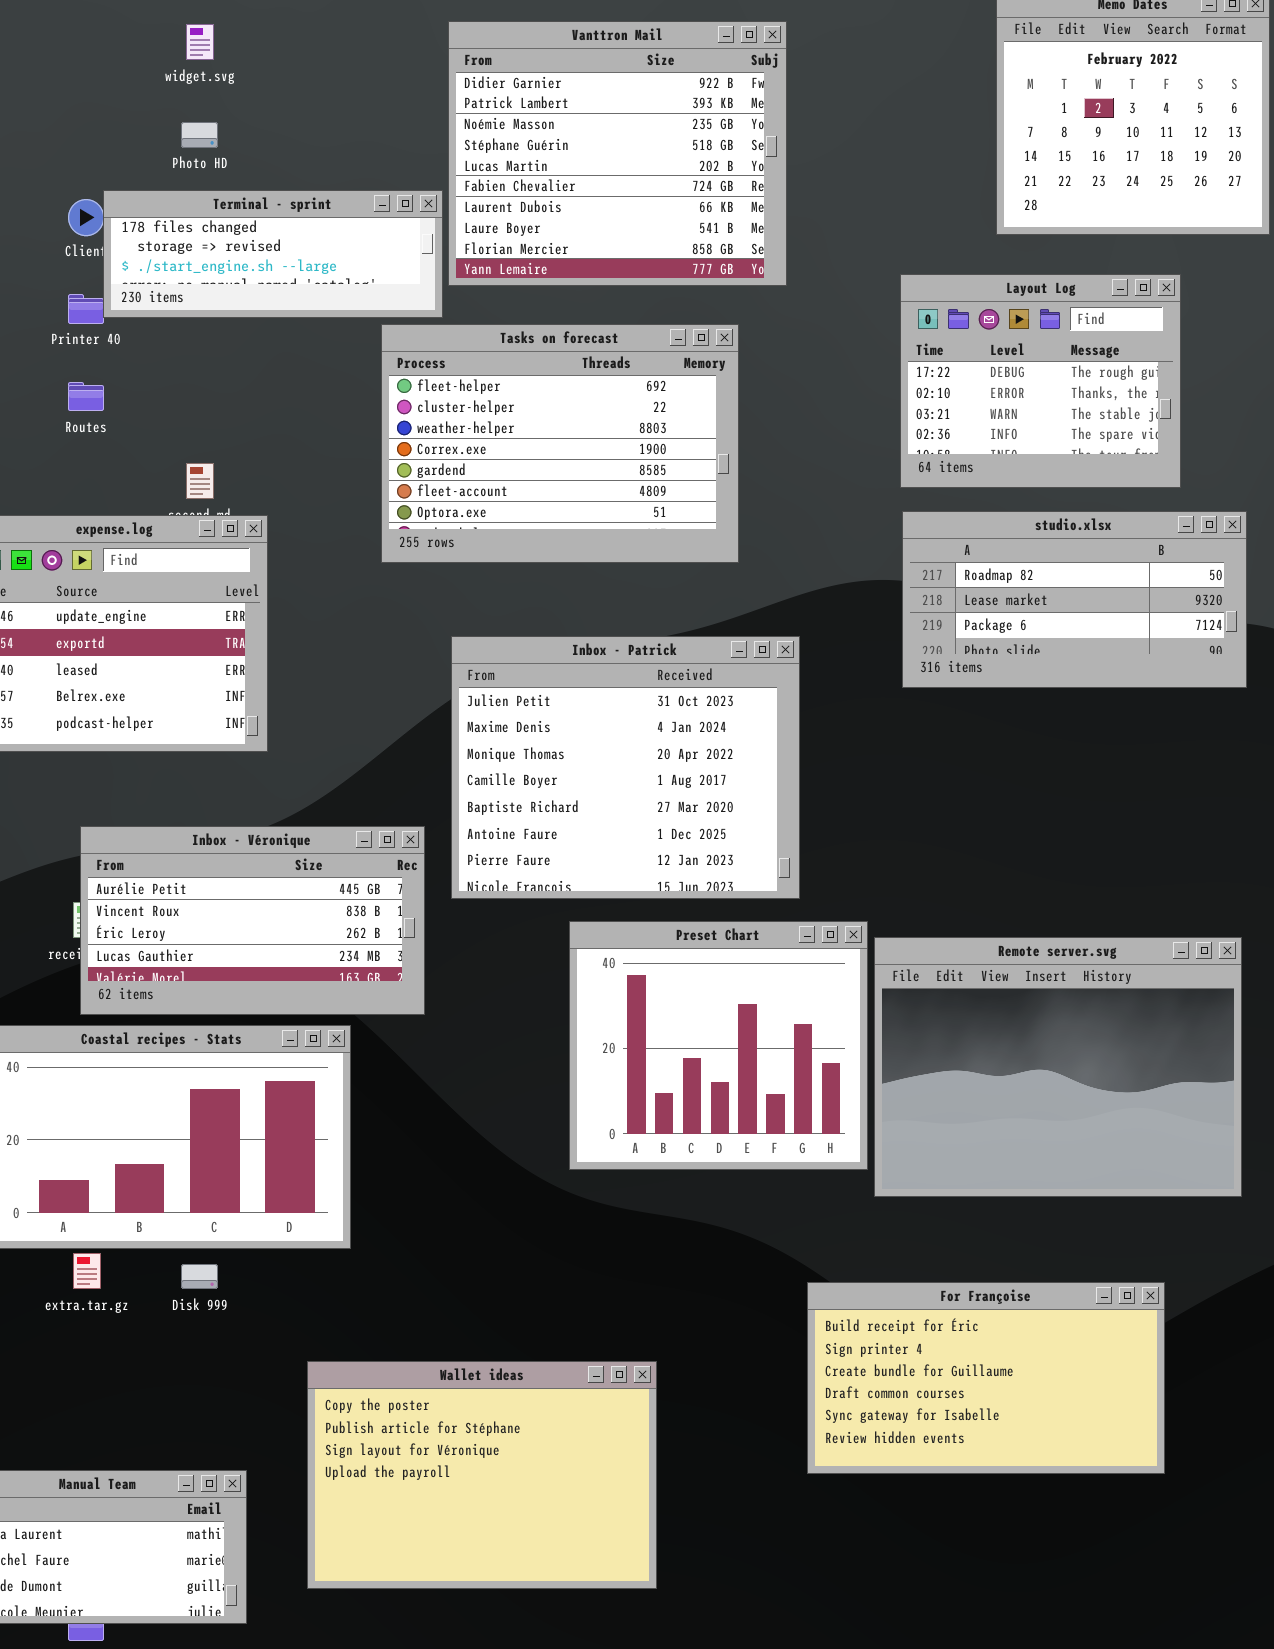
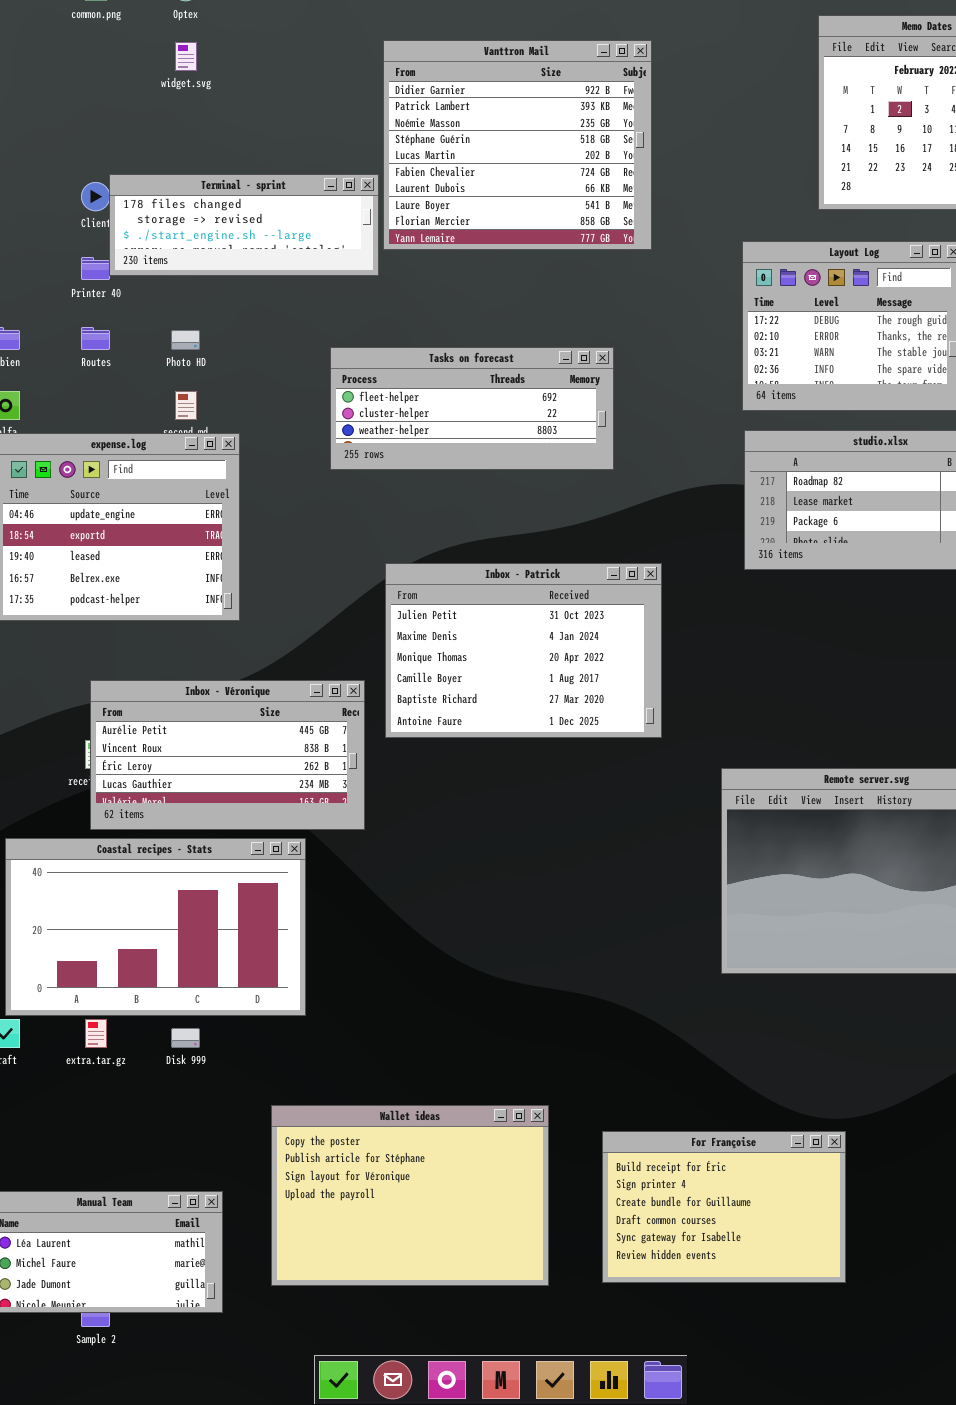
Photo HD: [181,122,218,148] -> [171,330,200,350], moved
Tasks on forecast: [381,324,739,563] -> [330,347,614,470], resized
Inbox - Patrick: [451,636,800,899] -> [385,563,662,738], resized
Preset Chart: [569,921,868,1170] -> none, closed
For Françoise: [807,1282,1165,1474] -> [602,1131,846,1283], moved, resized

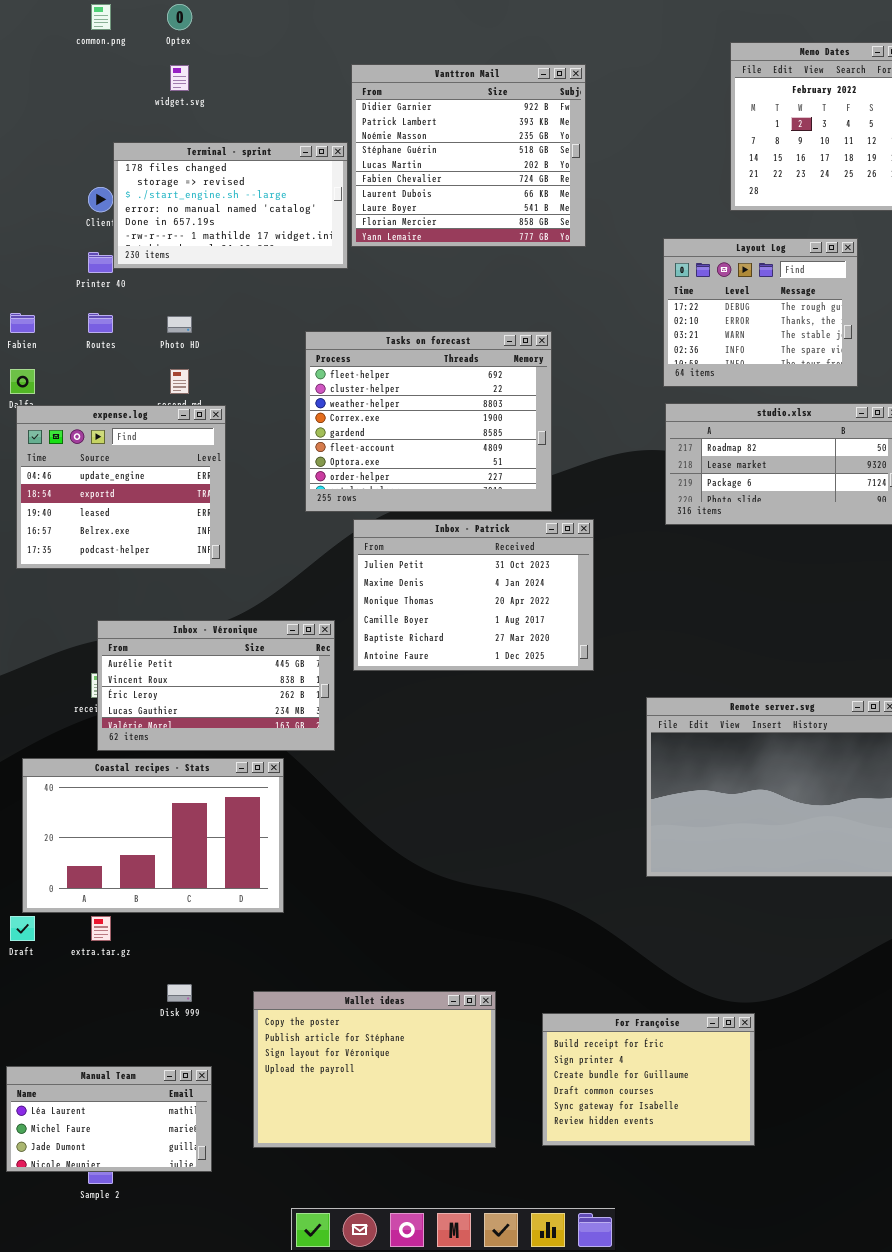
Terminal - sprint: [109,174,379,276] -> [113,142,348,269], resized
Tasks on forecast: [330,347,614,470] -> [305,331,552,512], resized
Disk 999: [171,1028,200,1048] -> [167,984,192,1002], moved

